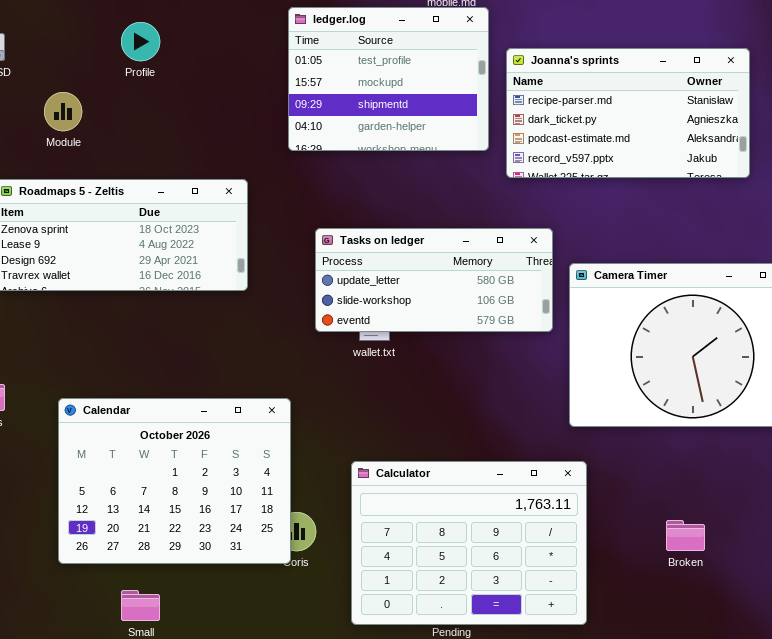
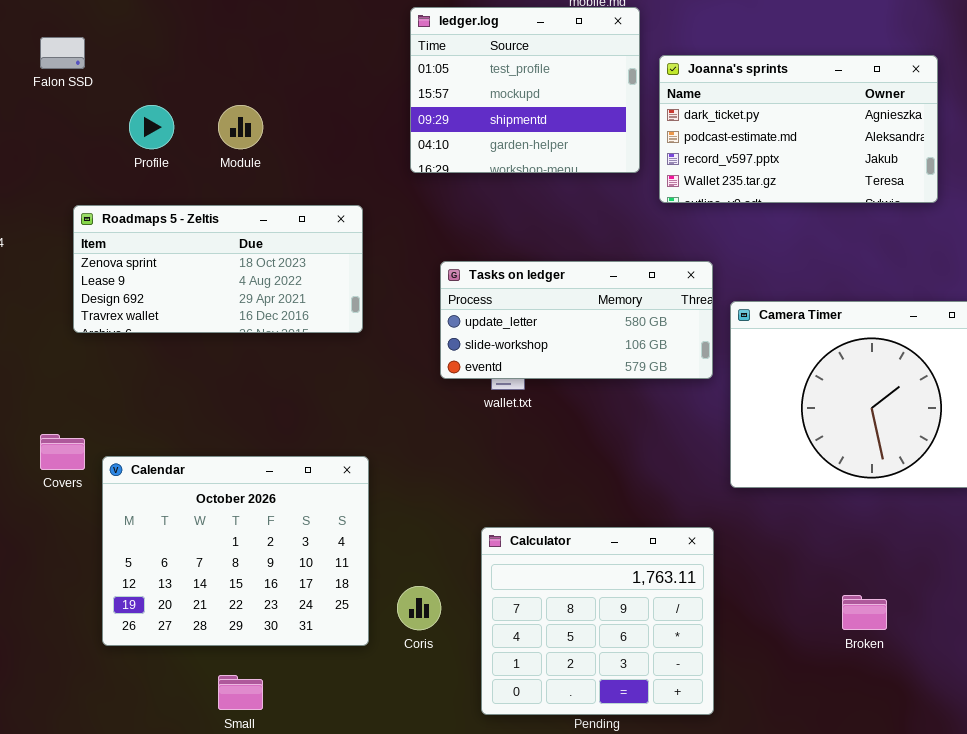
Profile: [121,22,160,61] -> [129,105,174,149], moved
Joanna's sprints: [506,48,750,178] -> [659,55,938,203], scrolled down 1 row
Module: [44,92,82,131] -> [218,105,263,149], moved
Calendar: [58,398,291,564] -> [102,456,369,646], moved
Calculator: [351,461,587,625] -> [481,527,714,715], resized

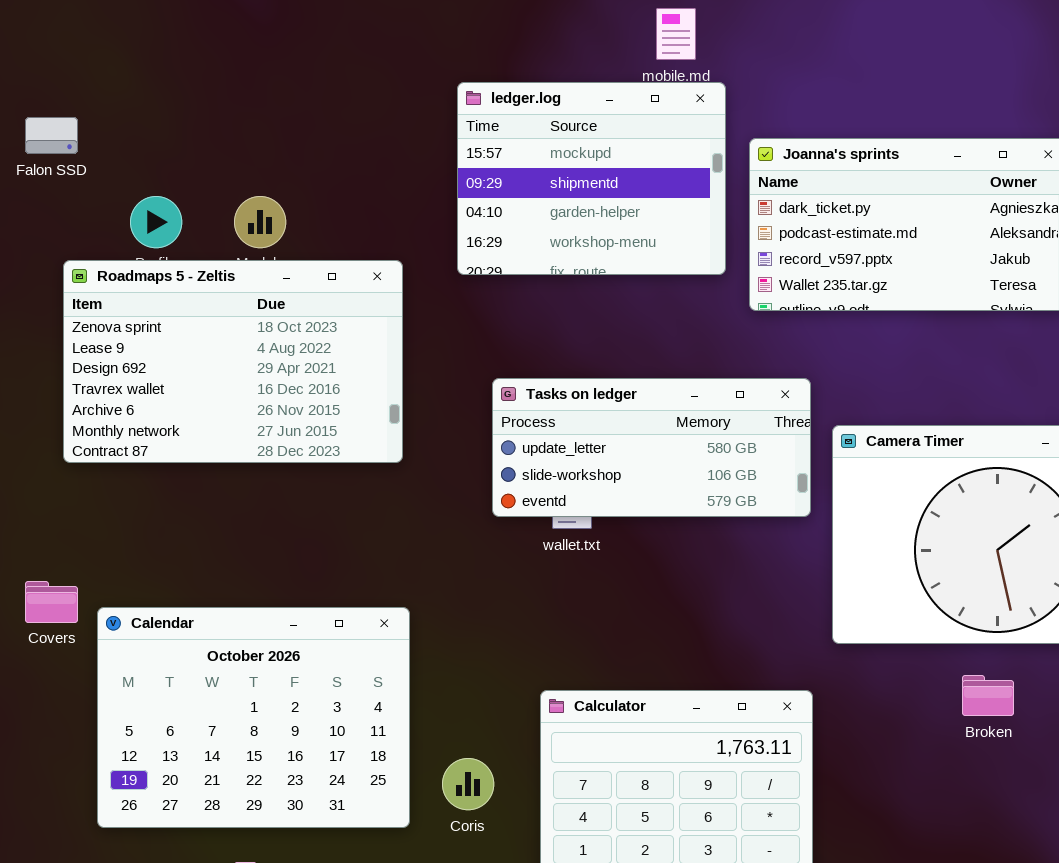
ledger.log: [410,7,640,173] -> [457,82,726,275], scrolled down 1 row
Roadmaps 5 - Zeltis: [73,205,363,333] -> [63,260,403,463], resized
Broken: [842,595,887,630] -> [962,675,1014,716], moved

